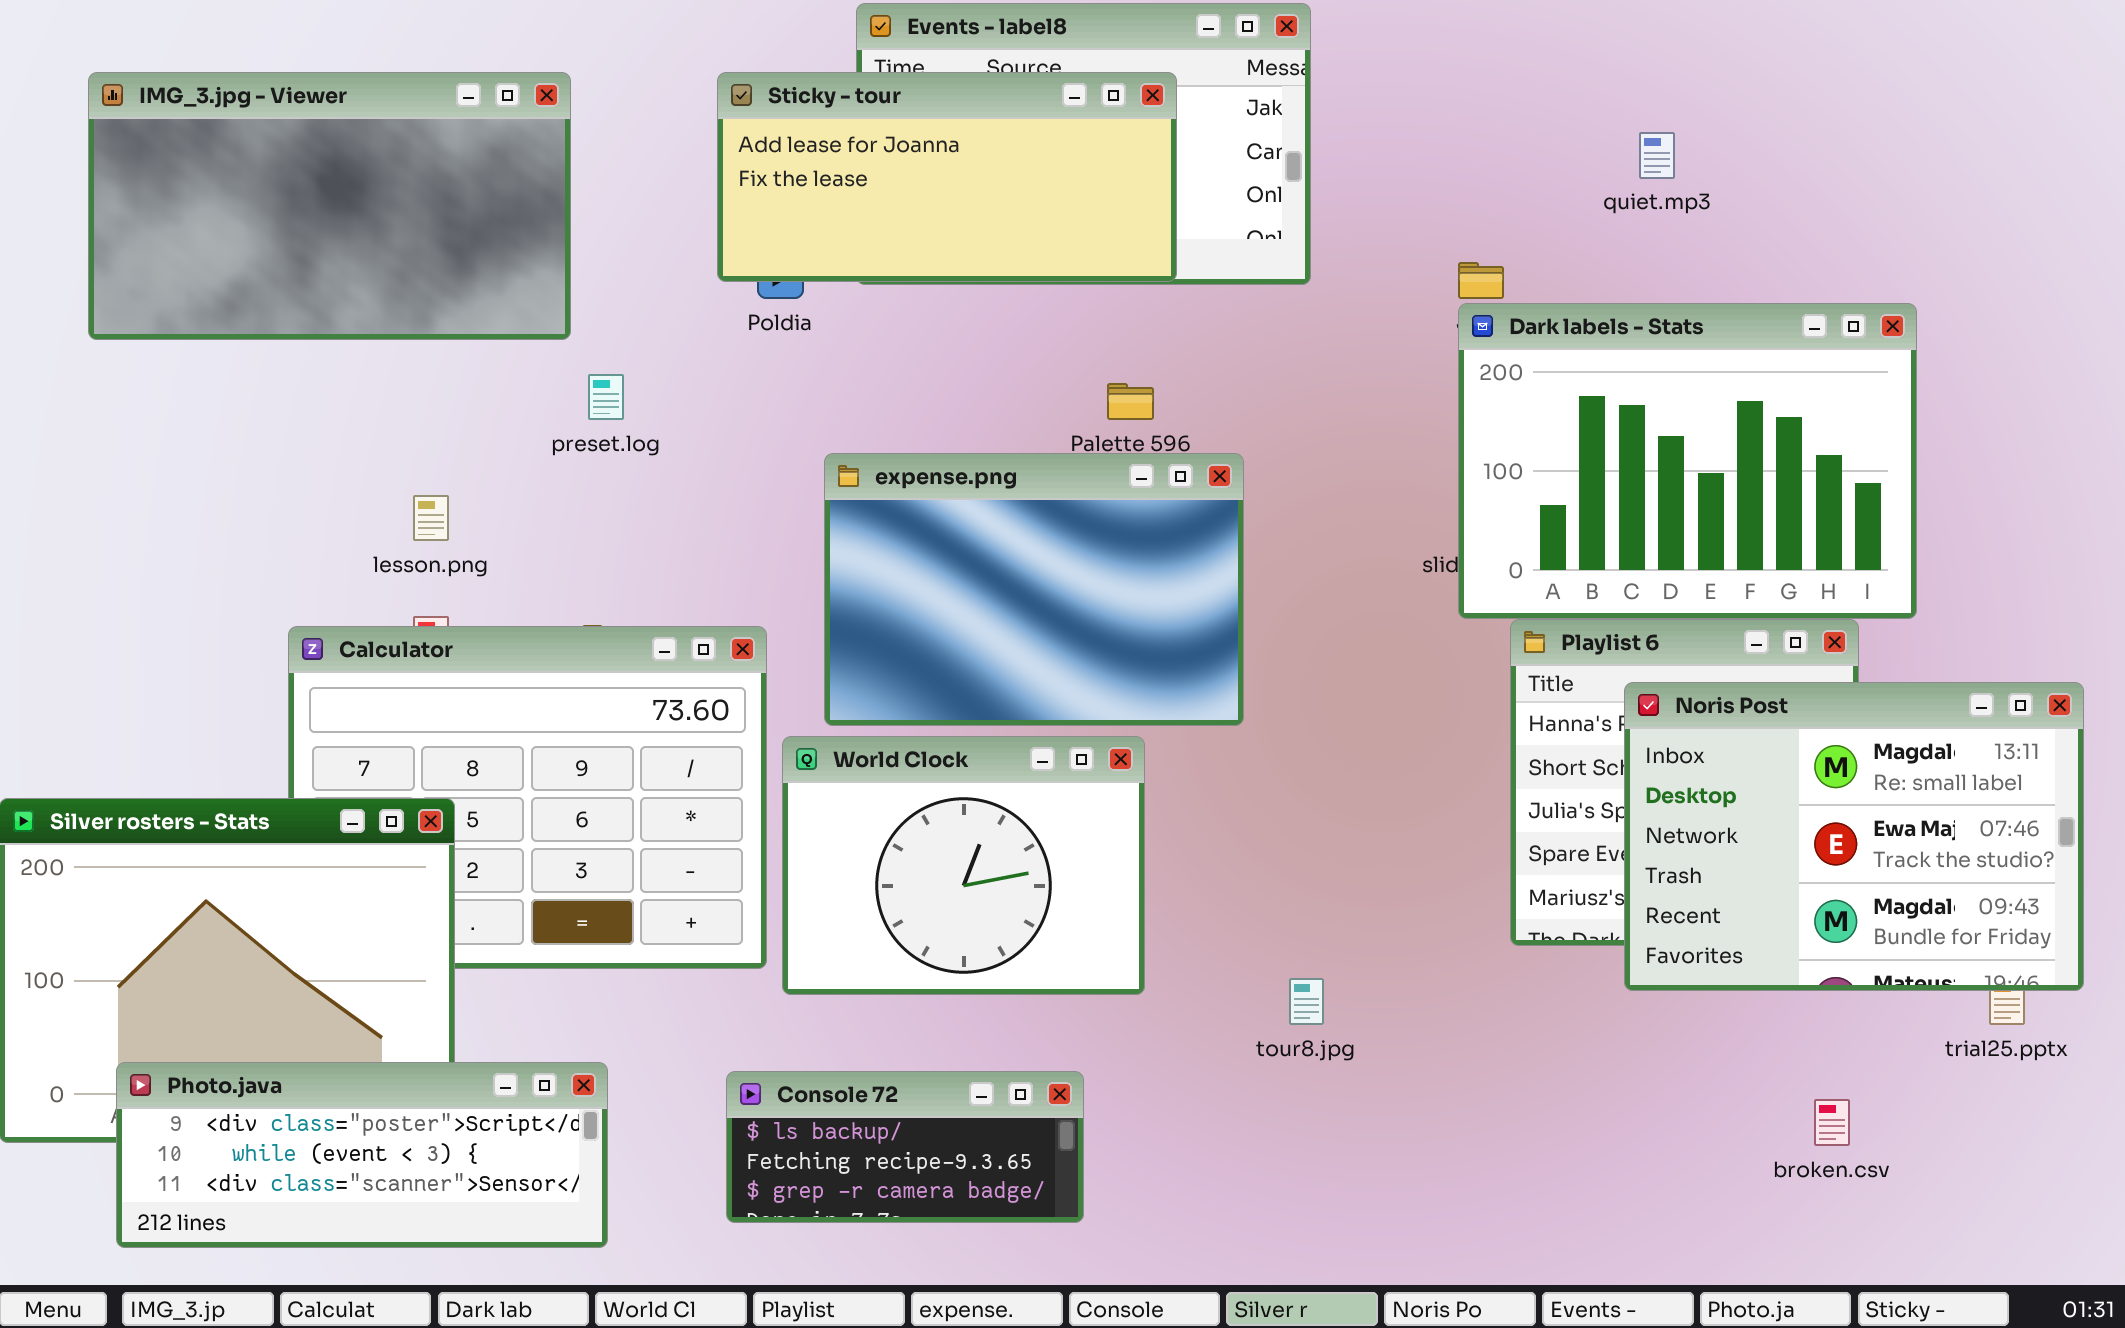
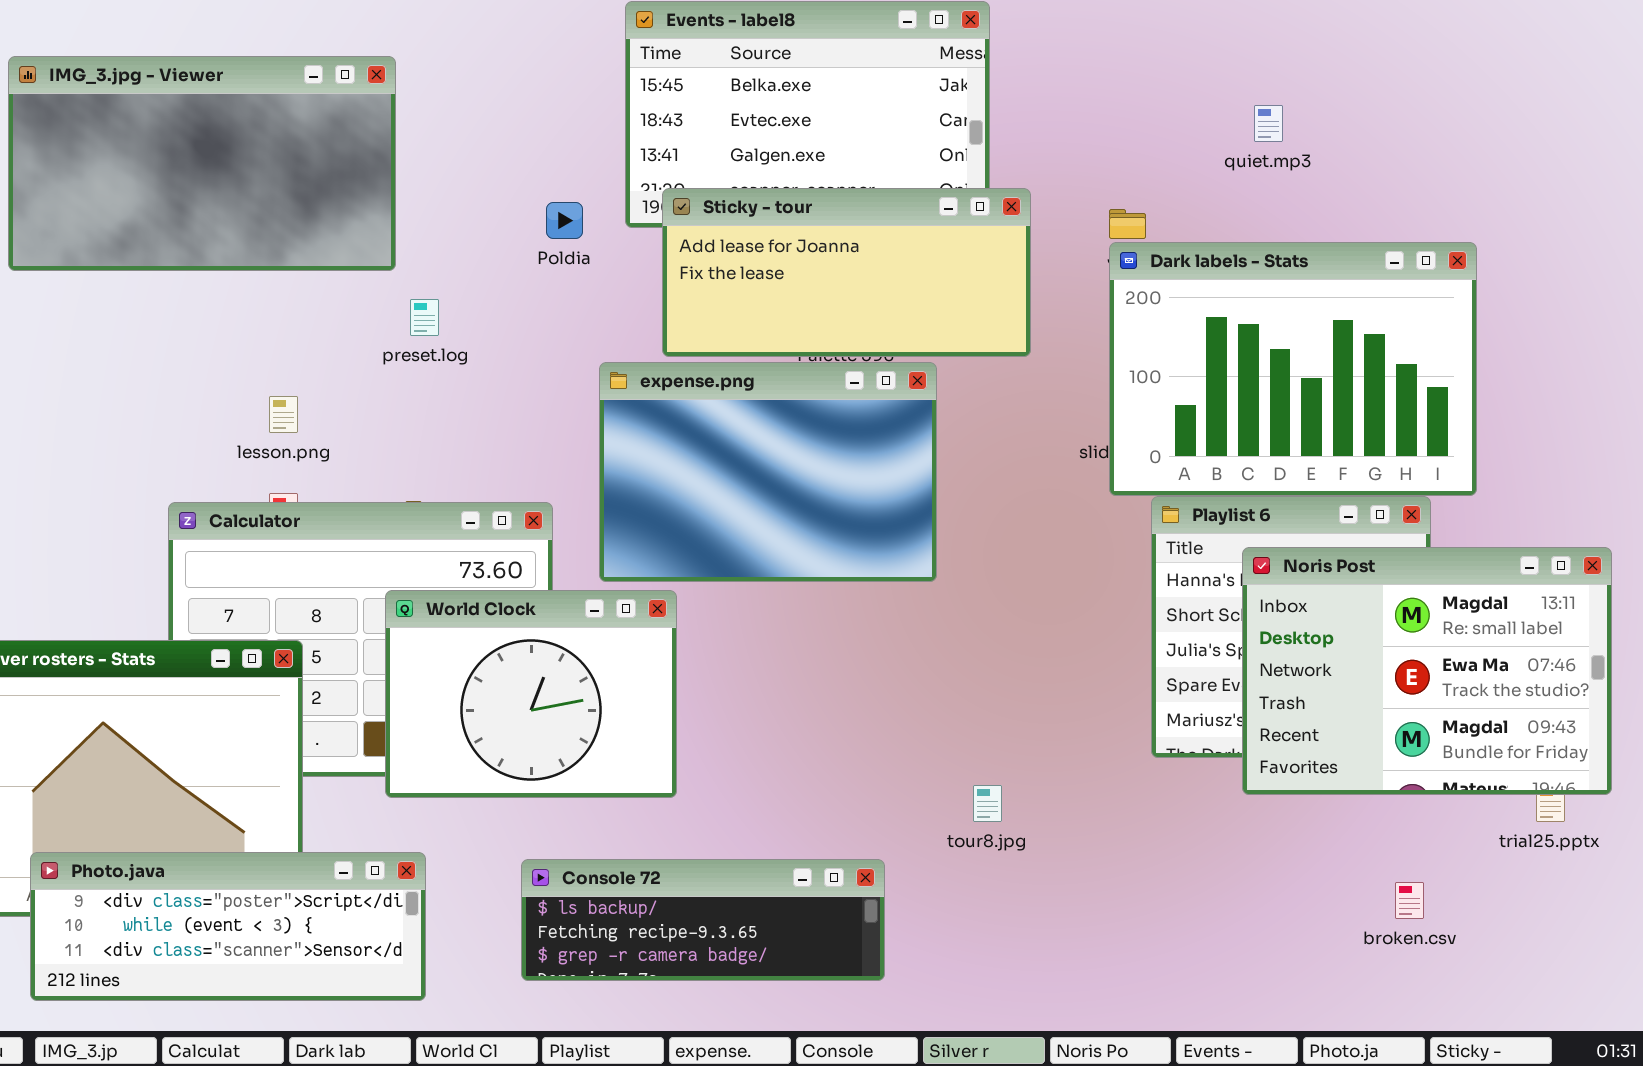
Sticky - tour: [717,72,1177,282] -> [662,188,1031,357], moved
World Clock: [782,736,1145,995] -> [385,590,677,798], moved
Console 72: [726,1071,1084,1223] -> [521,859,885,981], resized

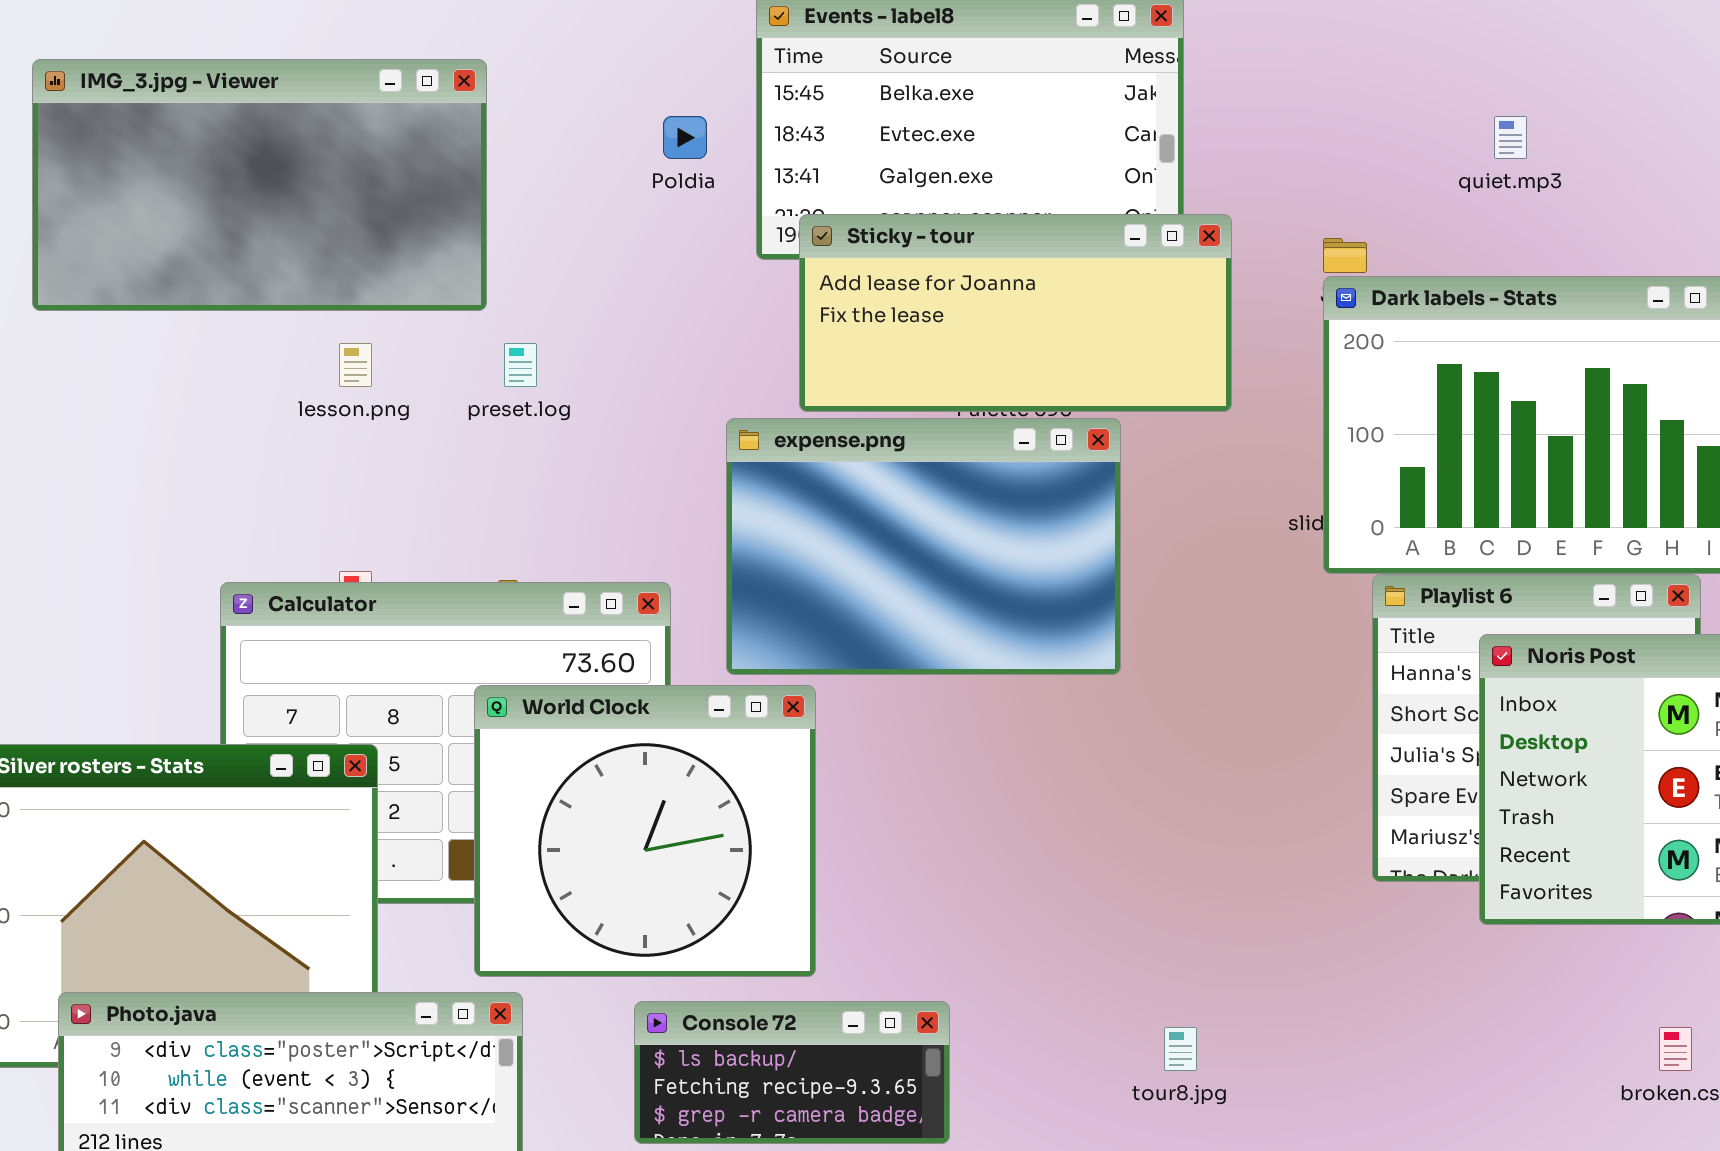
Poldia: [546,202,583,239] -> [663,116,707,159], moved
lesson.png: [269,396,298,433] -> [339,343,372,387], moved
World Clock: [385,590,677,798] -> [474,685,816,977], resized
tour8.jpg: [973,785,1002,822] -> [1164,1027,1197,1071], moved
Console 72: [521,859,885,981] -> [634,1001,950,1144], resized

